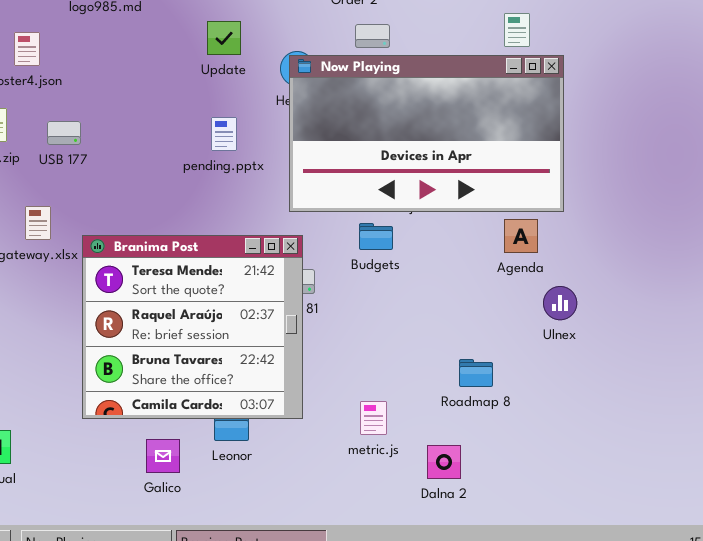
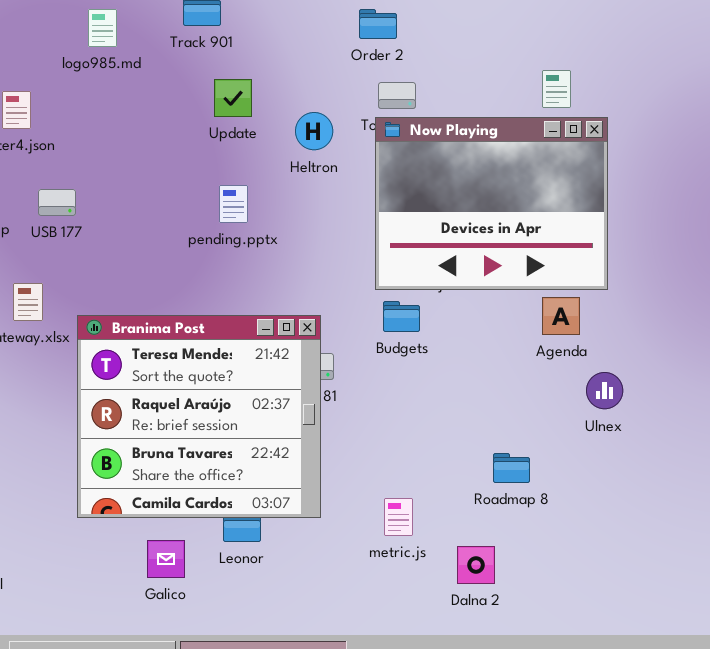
Now Playing: [289,55,564,212] -> [375,117,608,290], resized

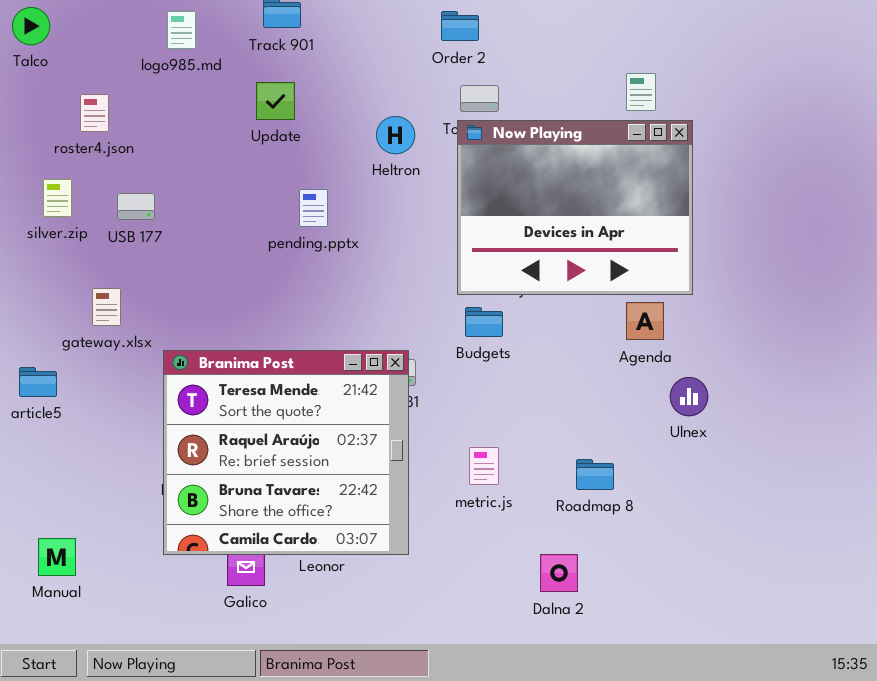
Update: [214,79,252,117] -> [256,82,295,120], moved
Branima Post: [77,315,321,518] -> [163,350,409,555], moved
metric.js: [384,498,413,536] -> [469,447,499,485], moved

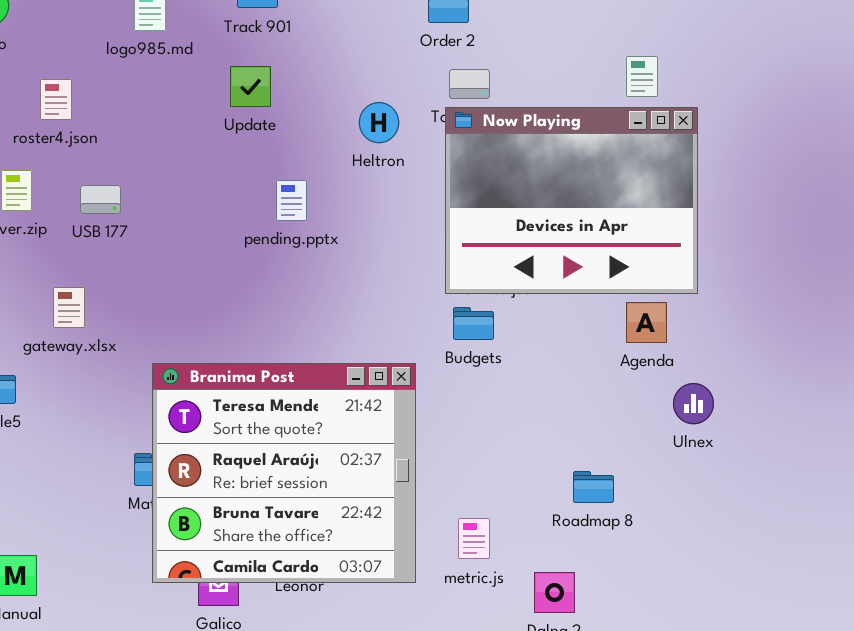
Branima Post: [163,350,409,555] -> [152,363,416,583], moved
metric.js: [469,447,499,485] -> [458,518,490,559], moved

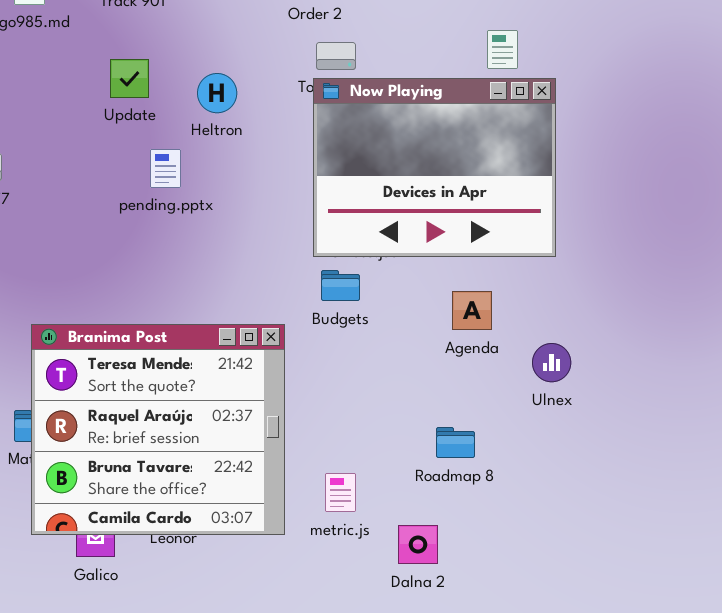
Update: [230,66,271,107] -> [110,59,149,98], moved
Heltron: [359,102,399,143] -> [197,73,237,113], moved
Agenda: [626,302,667,343] -> [452,291,492,330], moved

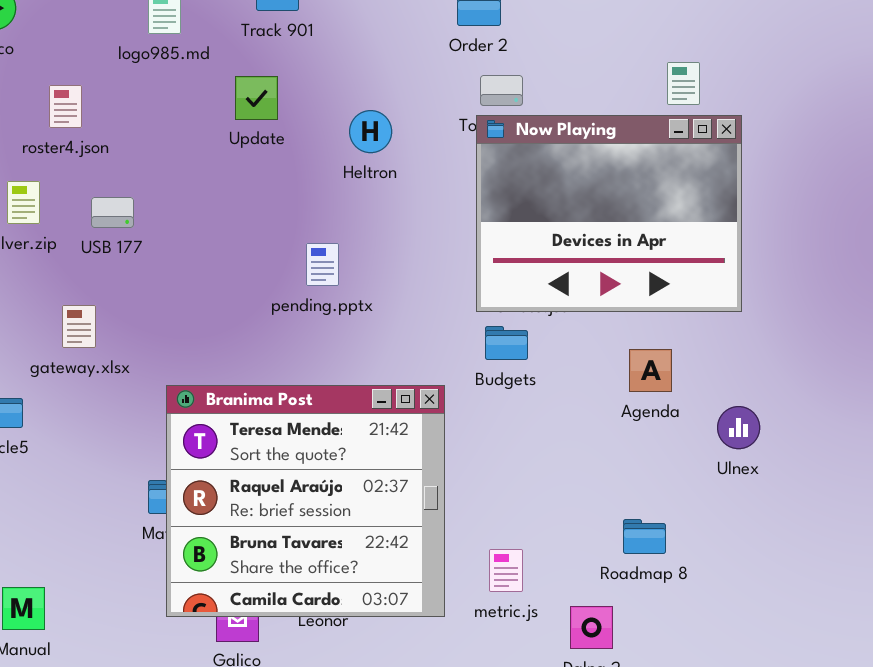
Update: [110,59,149,98] -> [235,76,278,120], moved
pending.pptx: [150,149,181,188] -> [306,243,339,286], moved
Roadmap 8: [436,427,475,458] -> [623,519,666,554], moved

